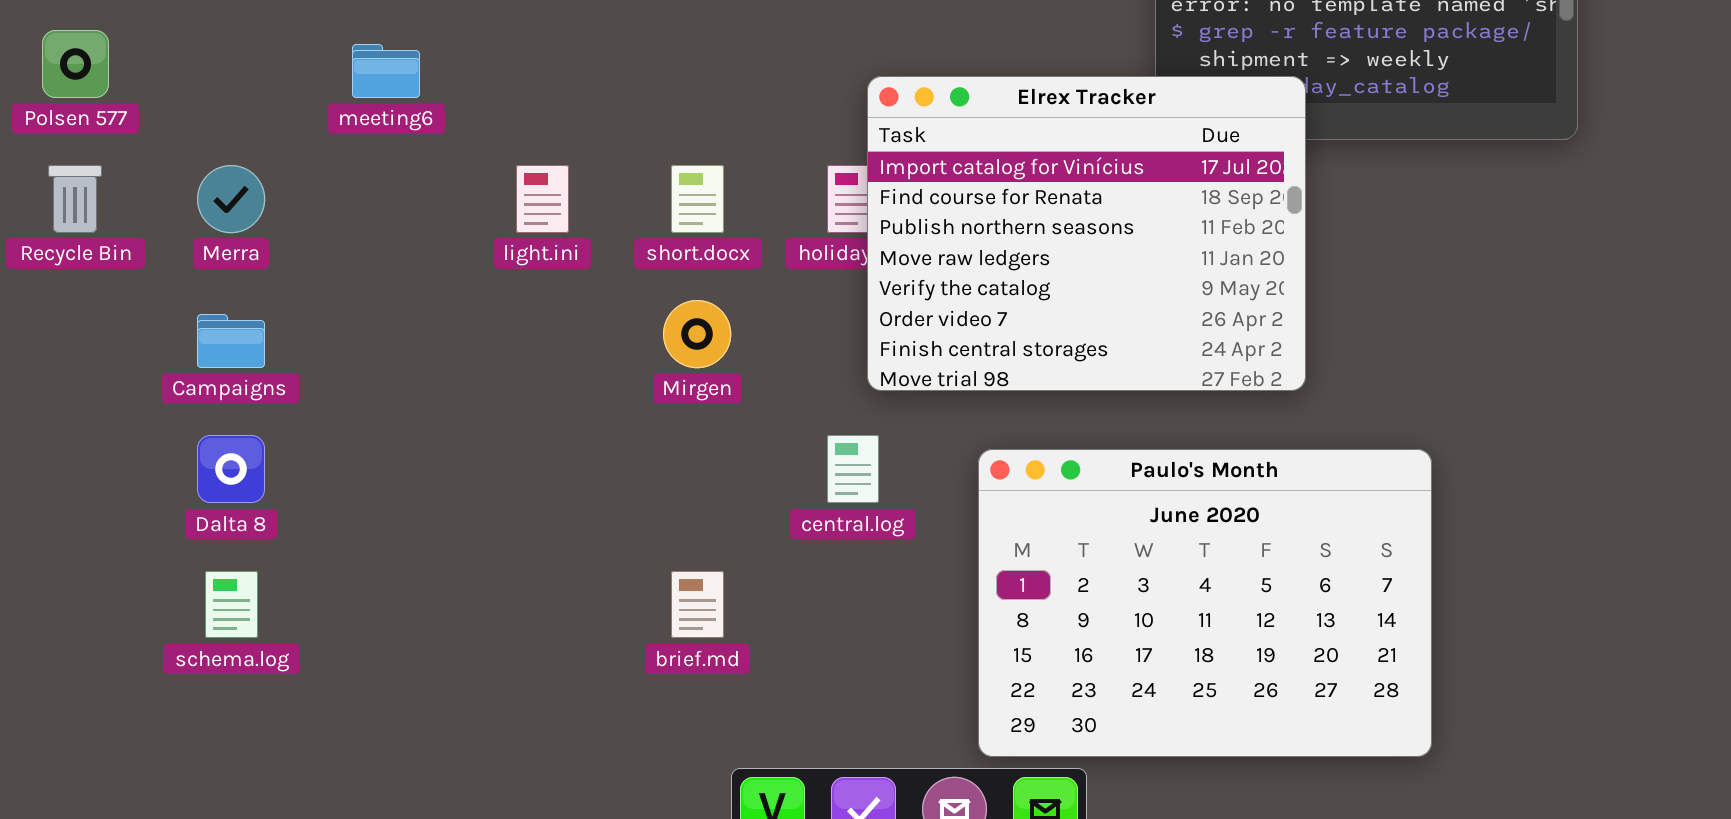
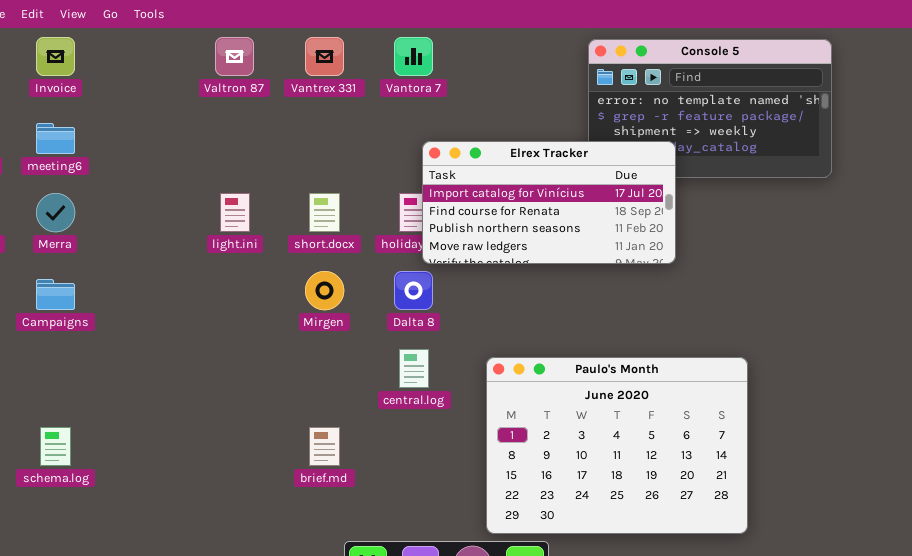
meeting6: [352,44,420,98] -> [36,123,75,154], moved
Elrex Tracker: [867,76,1306,391] -> [422,141,676,264], resized
Dalta 8: [197,435,265,503] -> [394,271,433,310], moved

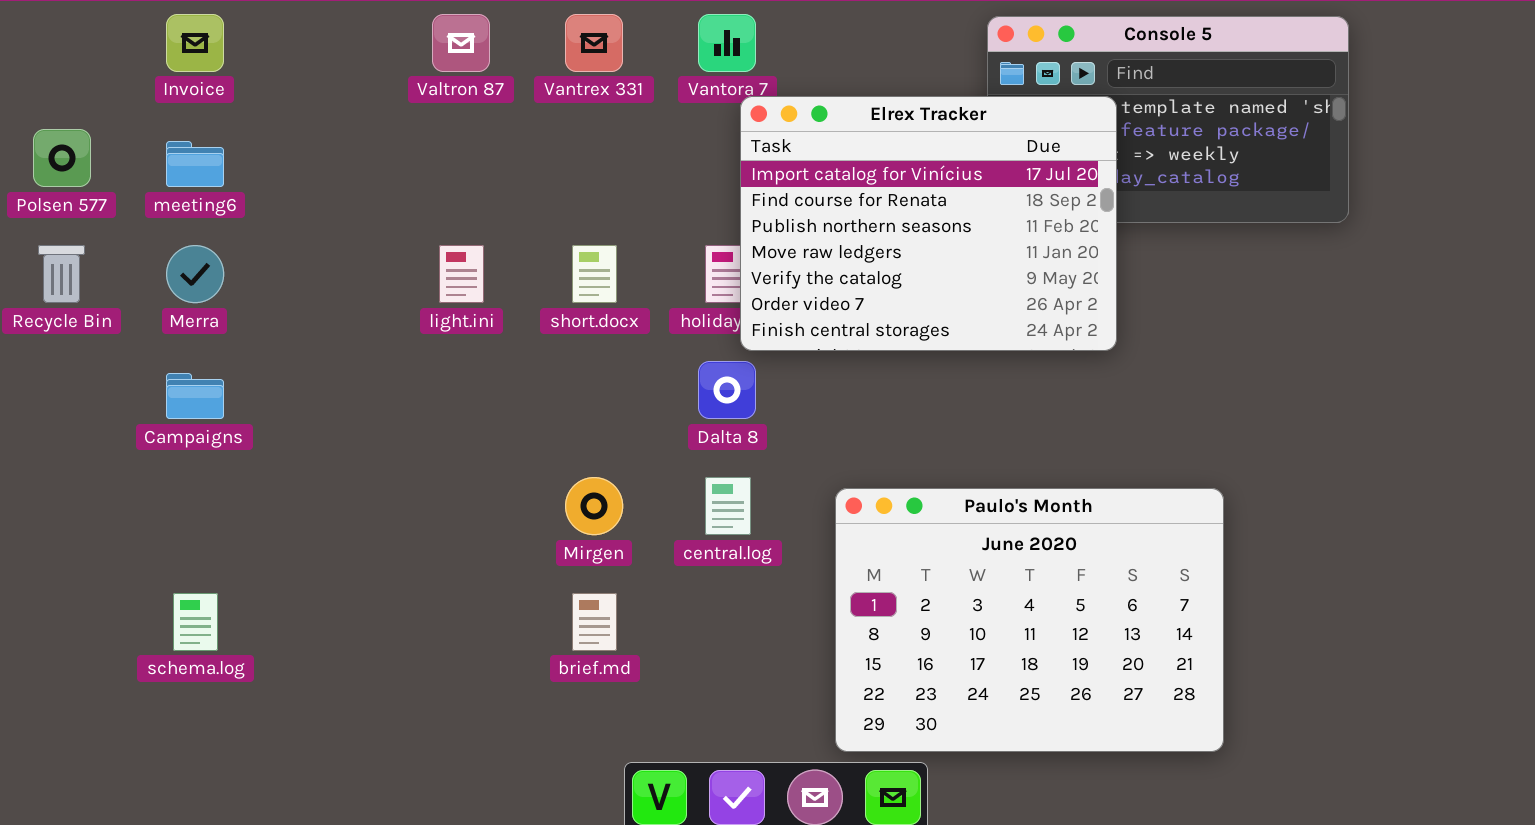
Elrex Tracker: [422,141,676,264] -> [740,96,1117,351], resized
Mirgen: [305,271,344,310] -> [565,477,623,535], moved

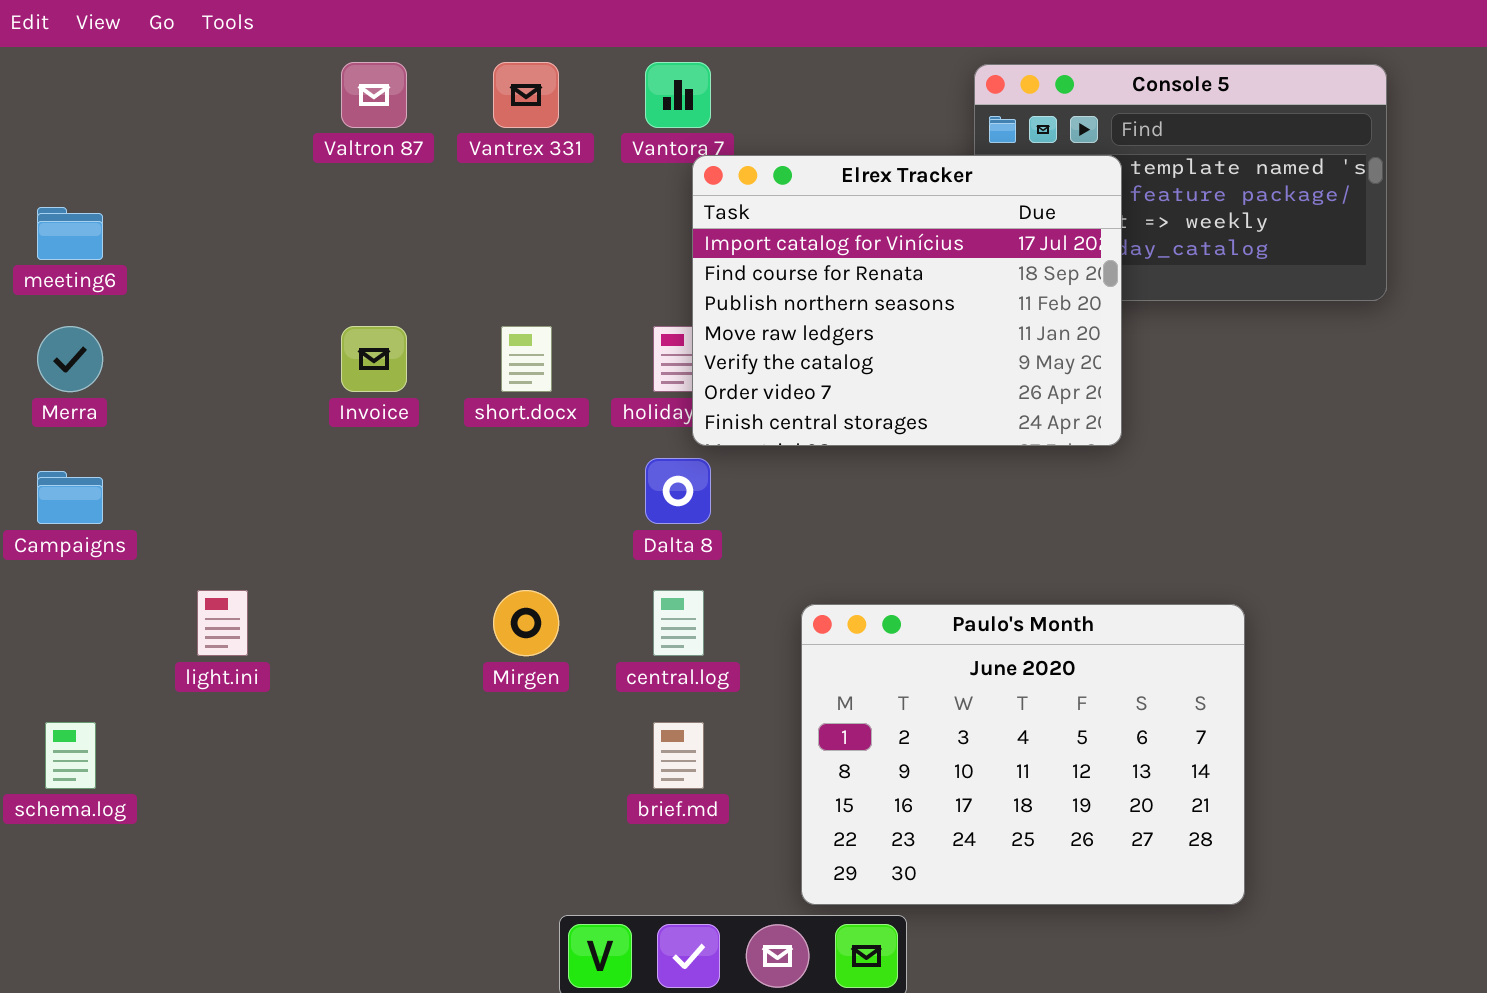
Invoice: [166,14,224,72] -> [341,326,407,392], moved
light.ini: [439,245,484,303] -> [197,590,248,656], moved
brief.md: [572,593,617,651] -> [653,722,704,789], moved

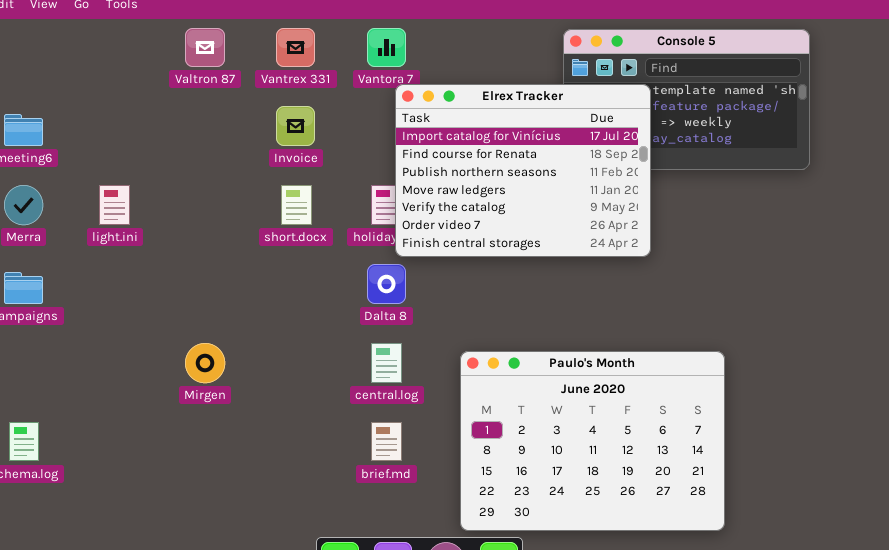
Invoice: [341,326,407,392] -> [276,106,315,146], moved
light.ini: [197,590,248,656] -> [99,185,130,225], moved
Mirgen: [493,590,559,656] -> [185,343,225,383], moved

